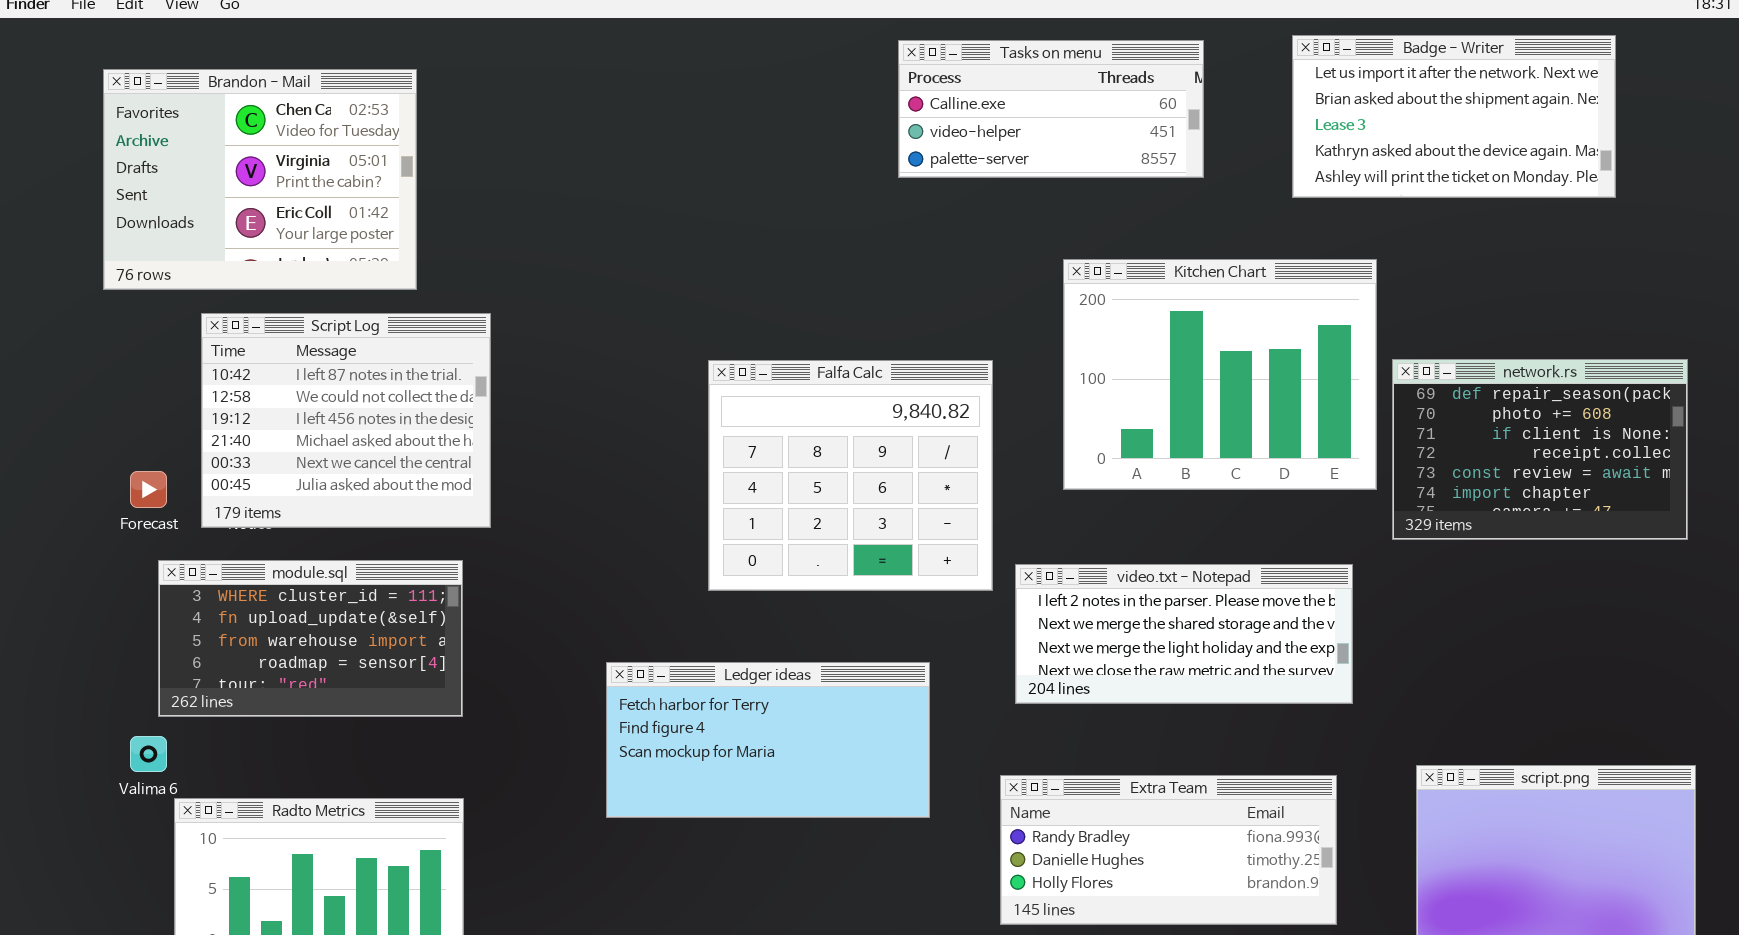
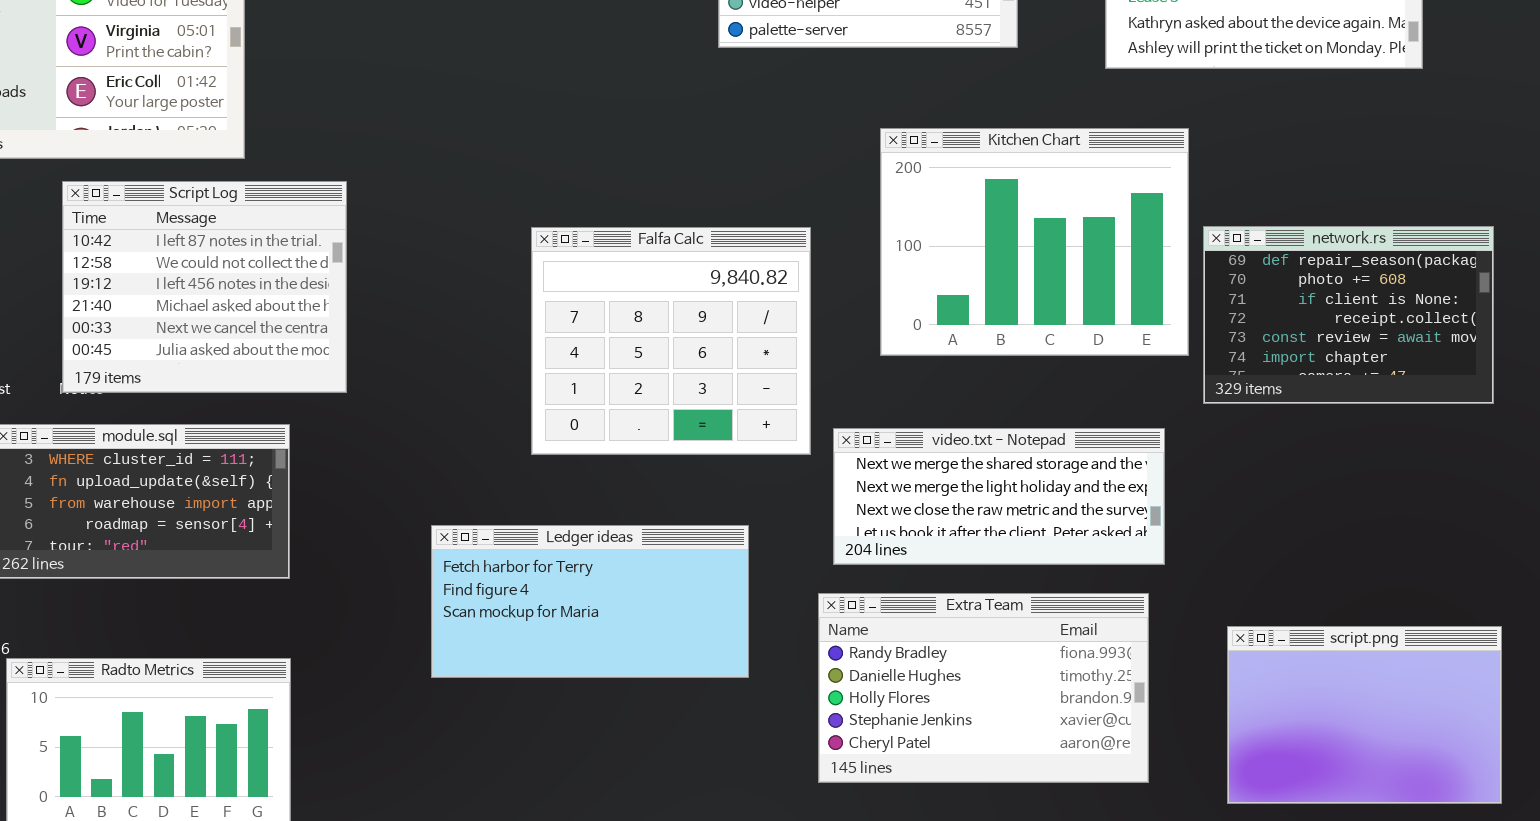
Script Log: [201,313,491,528] -> [62,181,347,393], moved
video.txt - Notepad: [1015,564,1353,704] -> [833,428,1165,565], scrolled down 1 row
Extra Team: [1000,775,1337,925] -> [818,593,1149,783], resized

